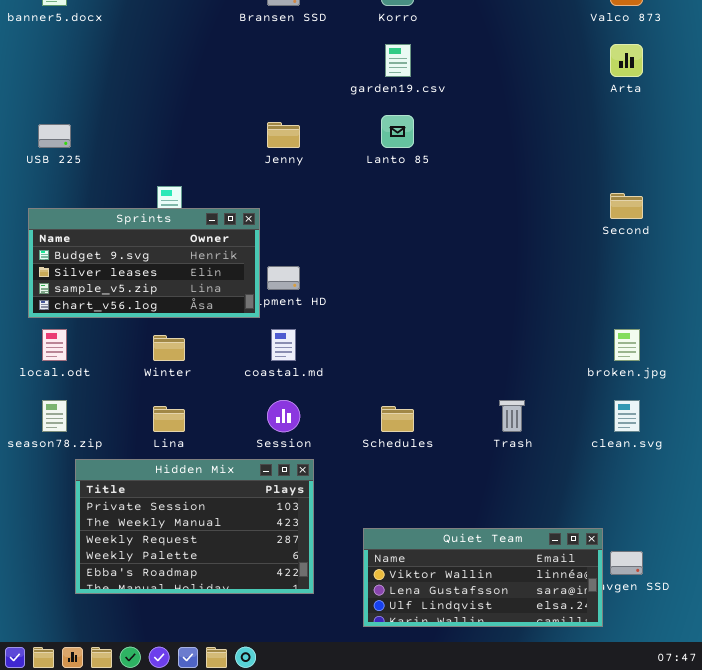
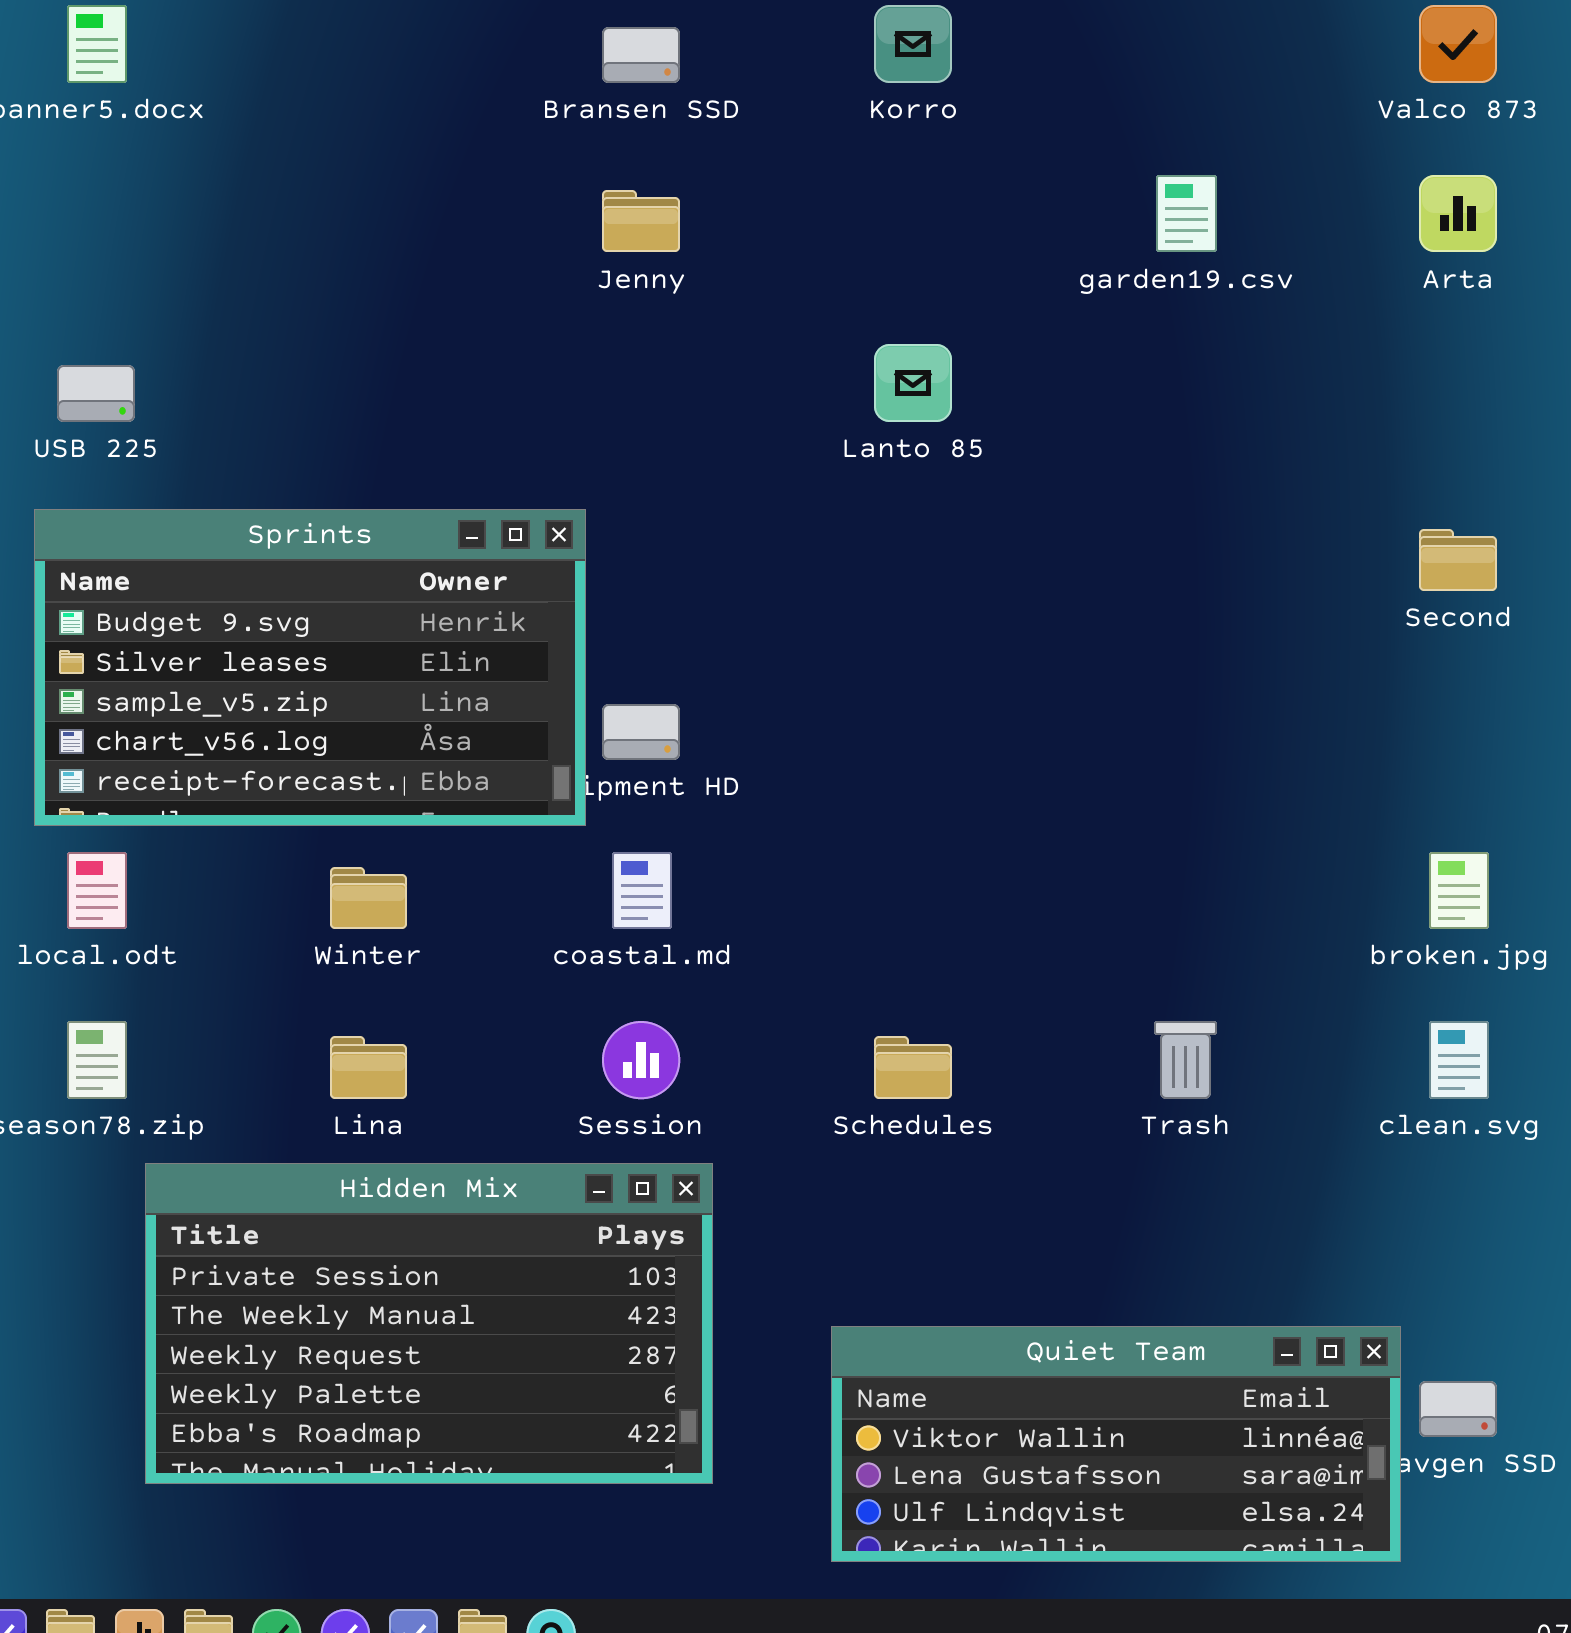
garden19.csv: [385,44,411,77] -> [1156,175,1217,252], moved
Jenny: [267,122,300,148] -> [602,190,680,252], moved
Sprints: [28,208,260,318] -> [34,509,586,826], resized

